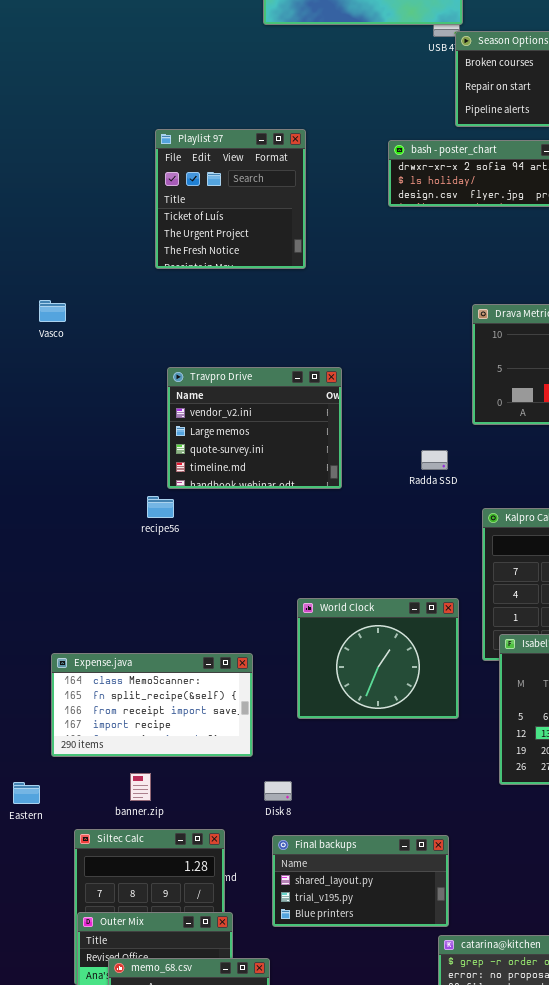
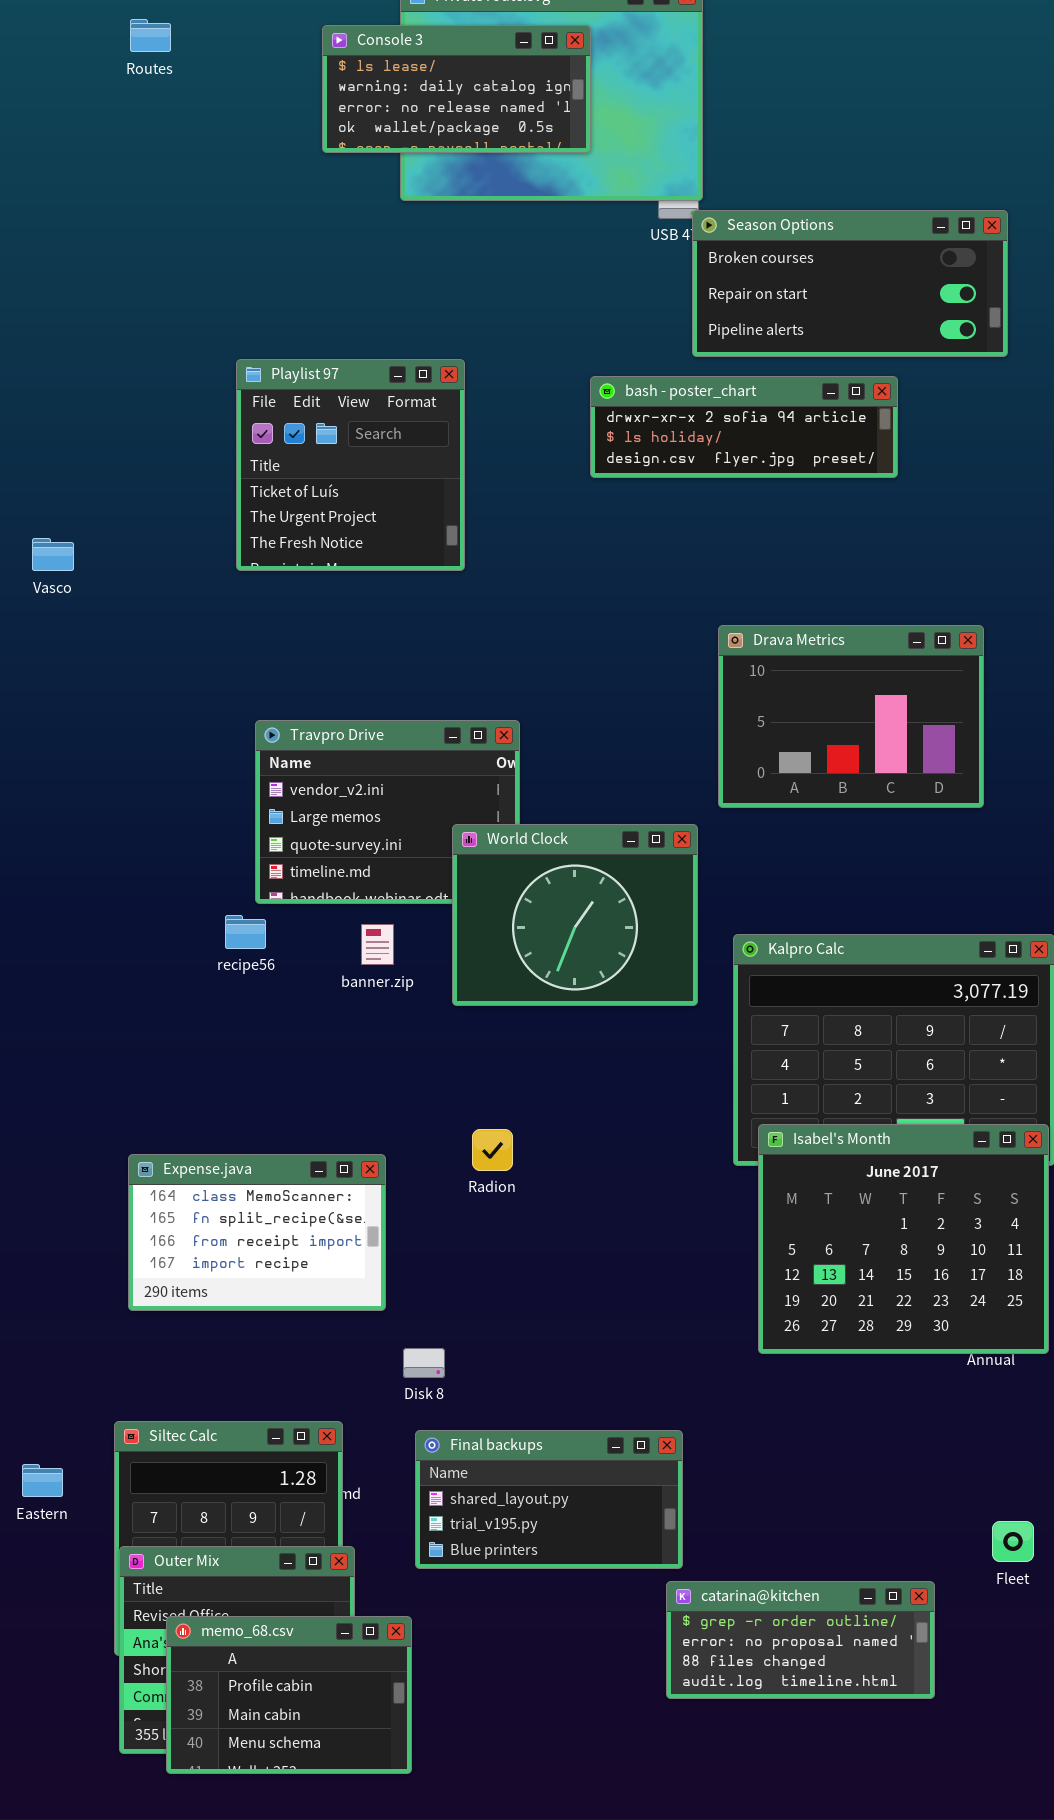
Vasco: [39,300,66,322] -> [32,538,74,571], moved
World Clock: [297,598,459,719] -> [452,824,698,1006], moved
Expense.java: [51,653,253,757] -> [128,1154,386,1311], resized
banner.zip: [130,773,151,801] -> [361,924,394,965], moved
Eastern: [13,782,40,804] -> [22,1464,63,1497], moved

